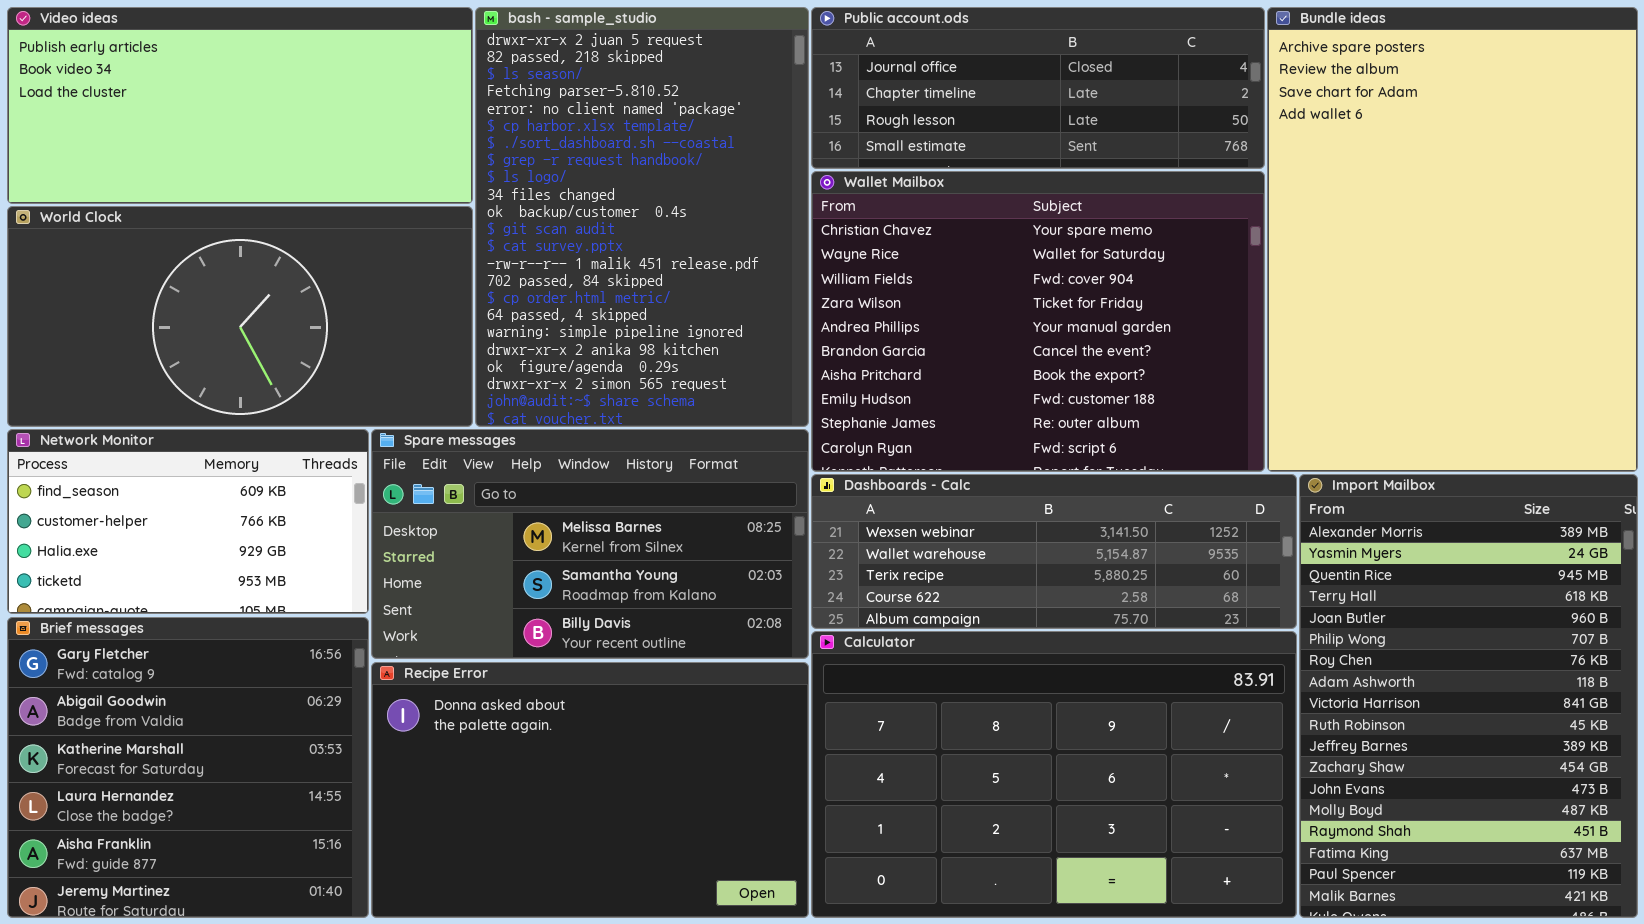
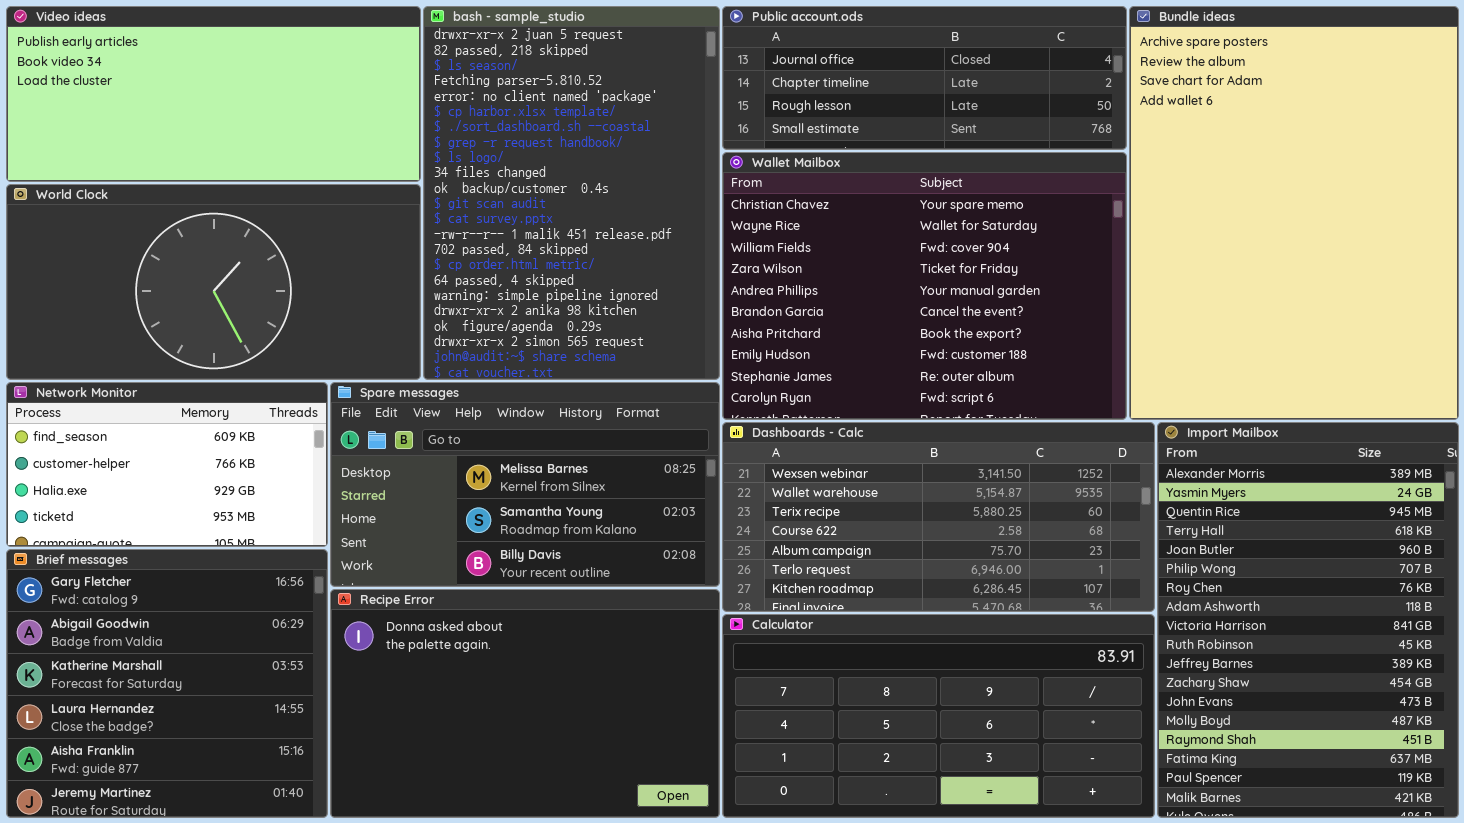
Dashboards - Calc: [811,474,1297,629] -> [722,422,1155,612], resized
Calculator: [811,631,1297,918] -> [722,614,1155,818], resized

